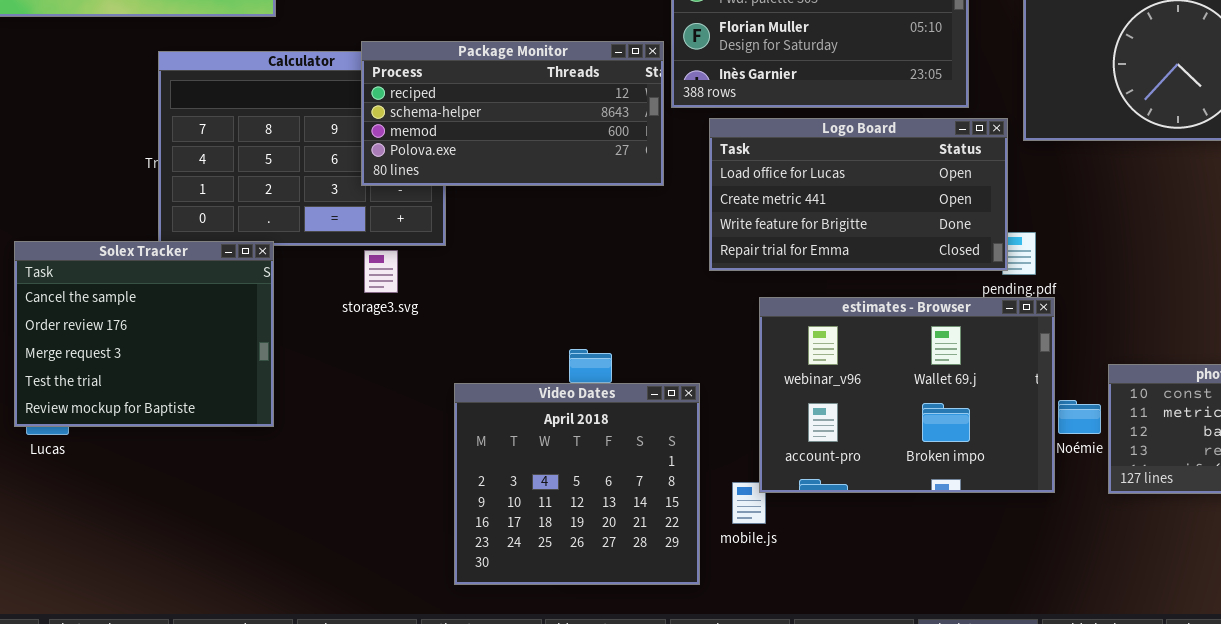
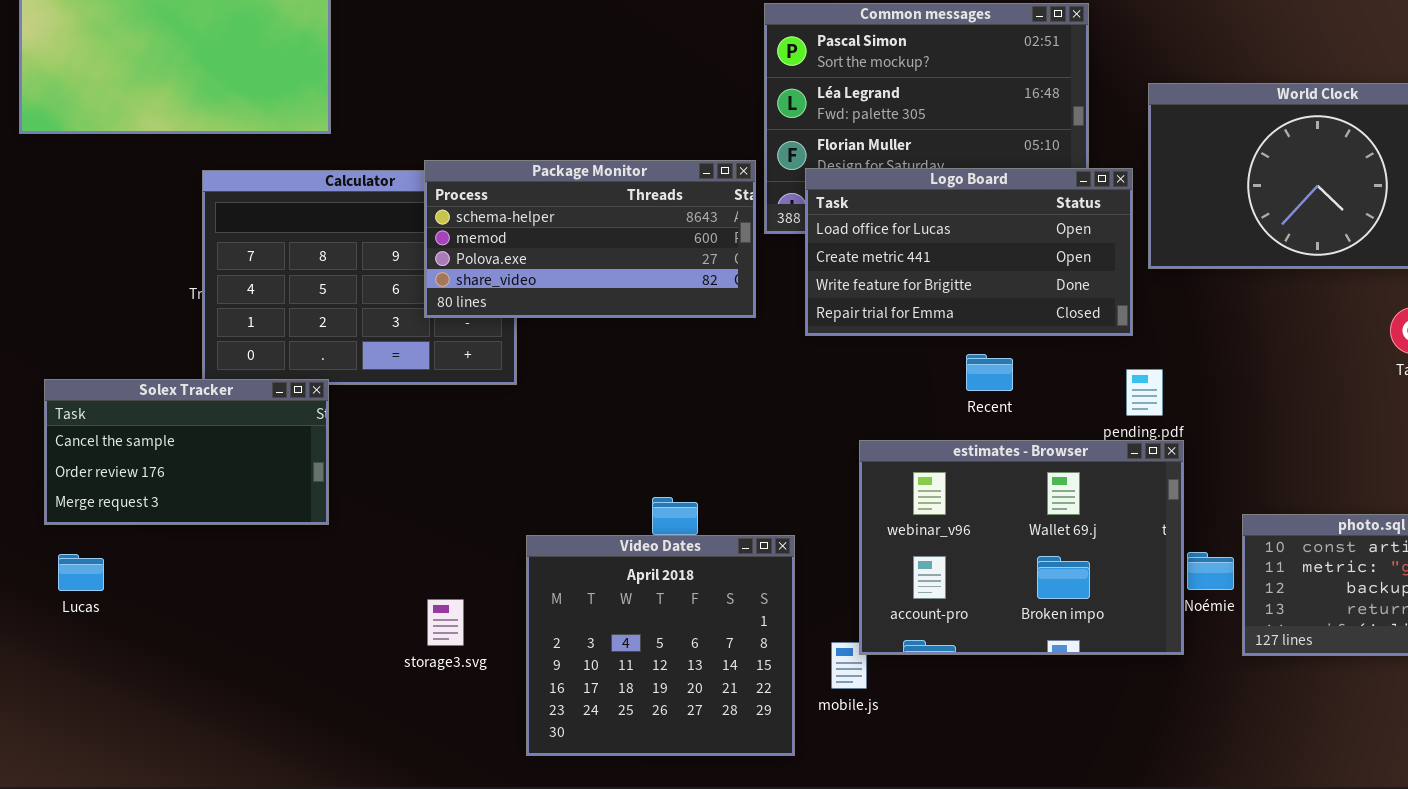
Package Monitor: [361,41,664,186] -> [424,160,756,318], scrolled down 1 row
Logo Board: [709,118,1008,271] -> [805,168,1133,336], moved
Solex Tracker: [14,241,274,427] -> [44,379,329,525], resized
storage3.svg: [364,250,398,293] -> [427,599,464,646], moved

